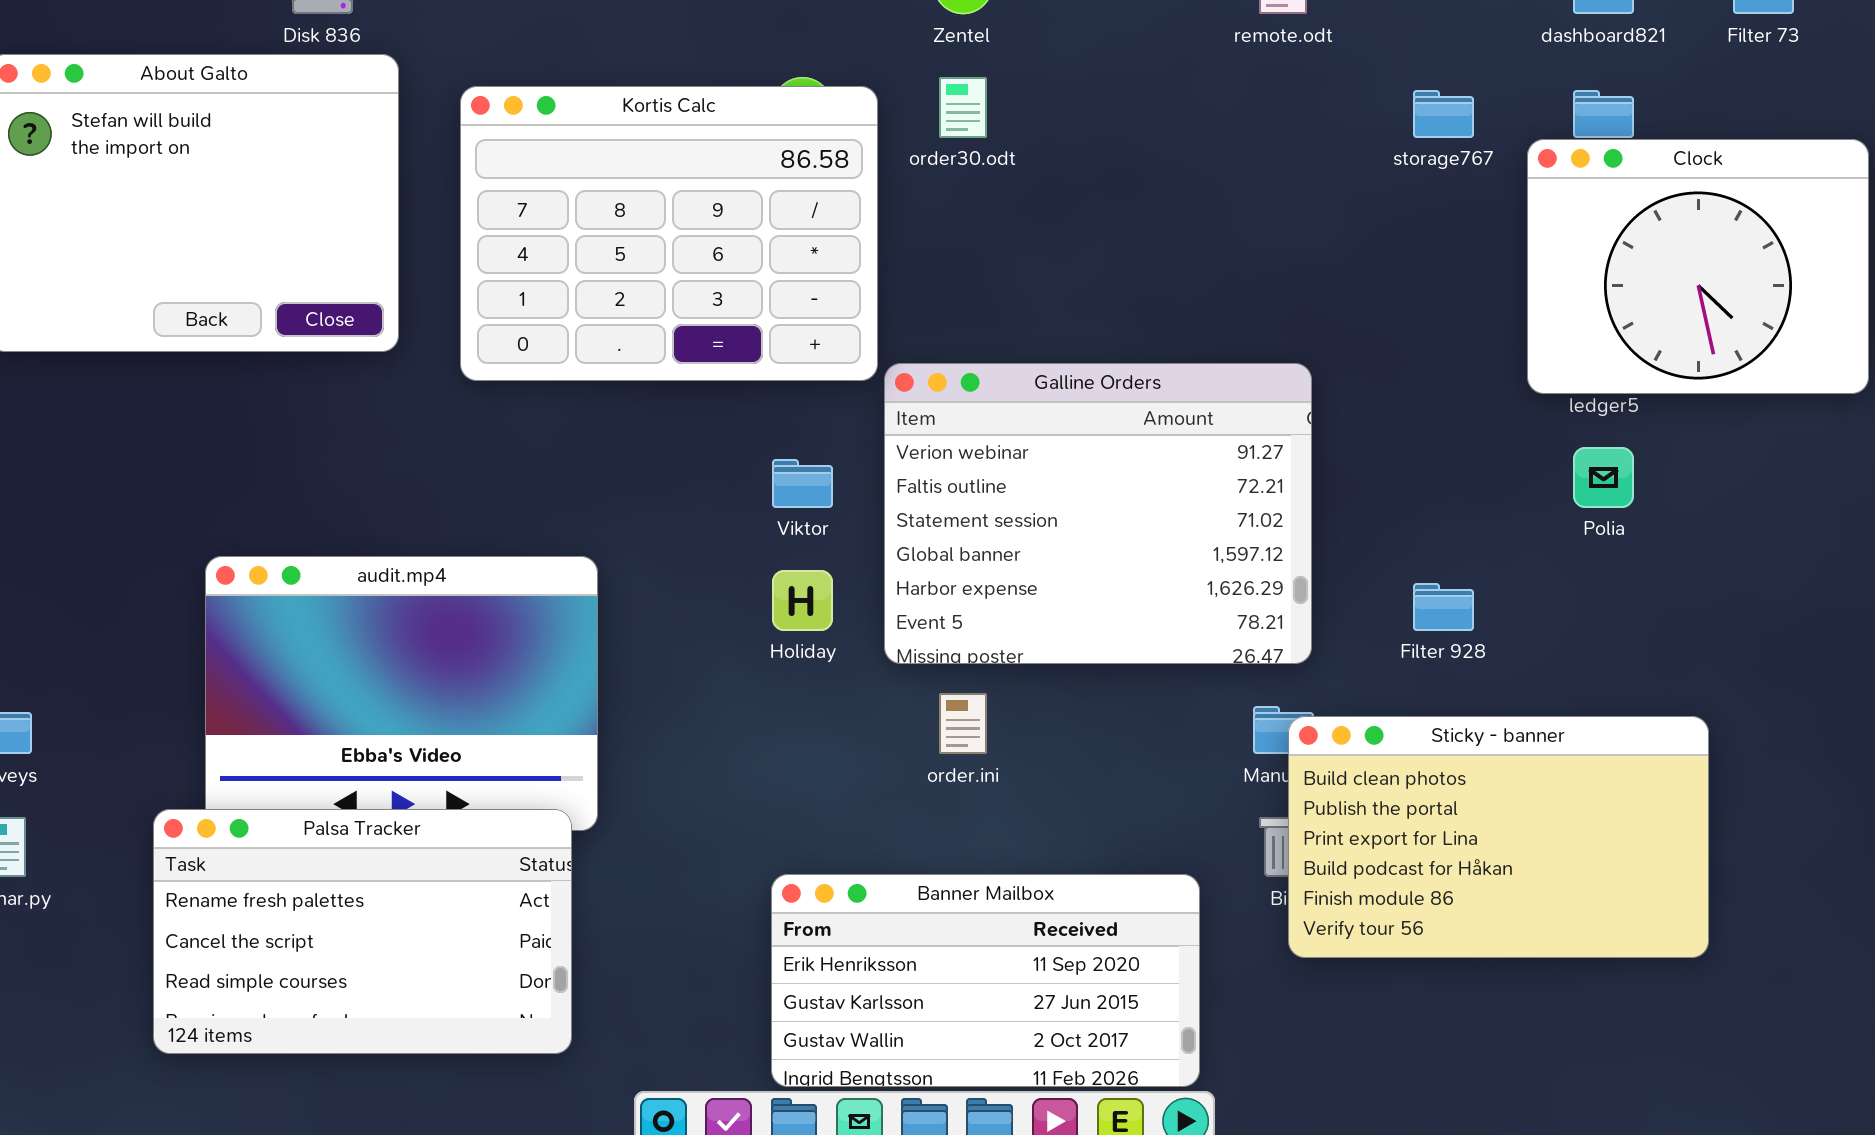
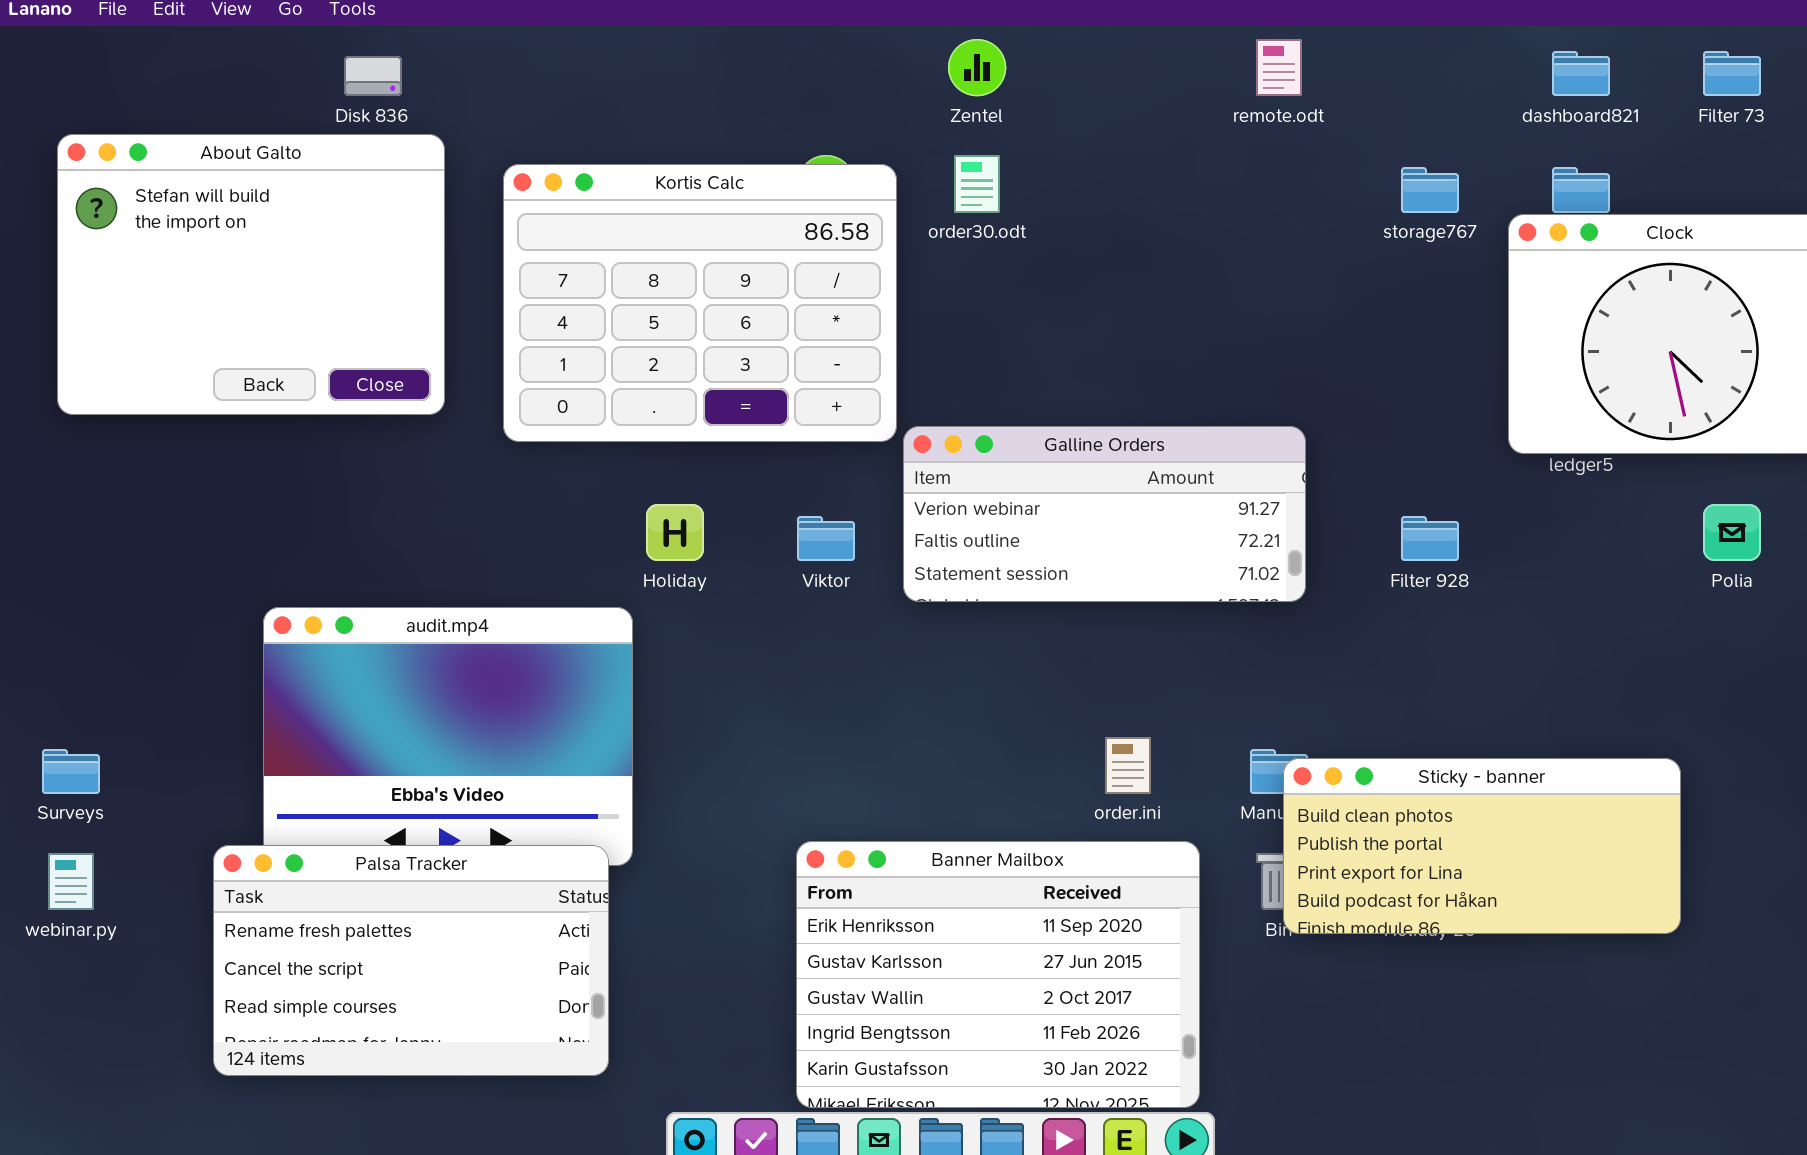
Galline Orders: [884,363,1312,664] -> [903,426,1306,602], resized
Polia: [1573,447,1634,508] -> [1703,504,1761,561], moved
Holiday: [772,570,833,631] -> [646,504,704,561], moved
Filter 928: [1413,583,1474,631] -> [1401,516,1459,561], moved
order.ini: [939,693,987,754] -> [1105,737,1151,794], moved
Sticky - banner: [1288,716,1709,958] -> [1283,758,1681,934], resized
Banner Mailbox: [771,874,1200,1087] -> [796,841,1200,1108], resized

